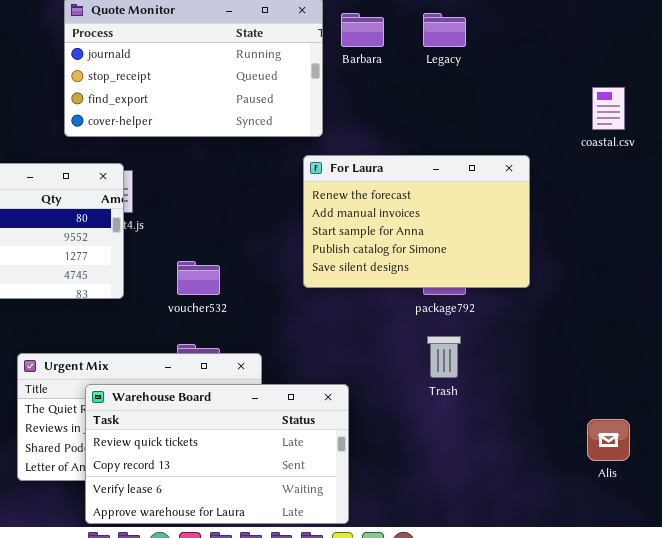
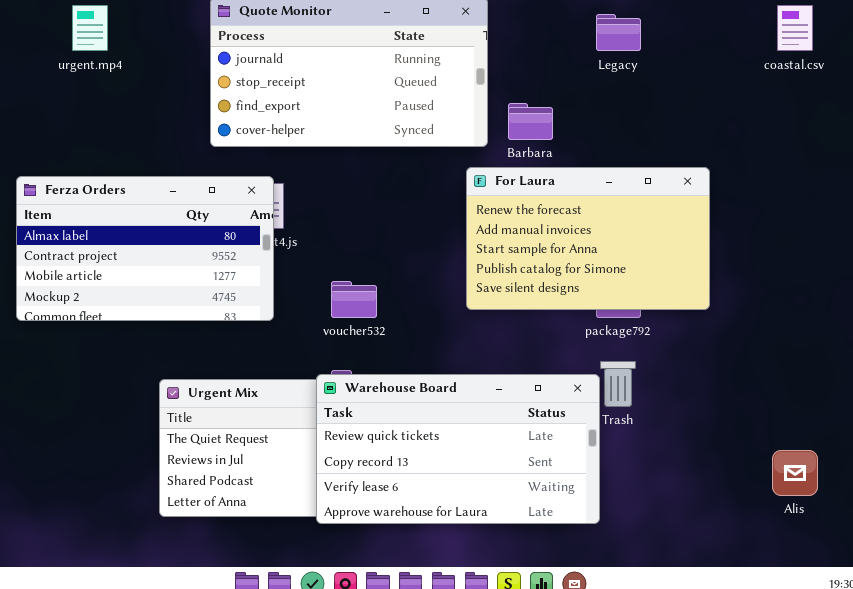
Barbara: [341,13,384,47] -> [508,103,553,140], moved
coastal.csv: [592,87,625,130] -> [777,5,813,51], moved
Warehouse Board: [85,384,349,524] -> [316,374,600,524], moved

